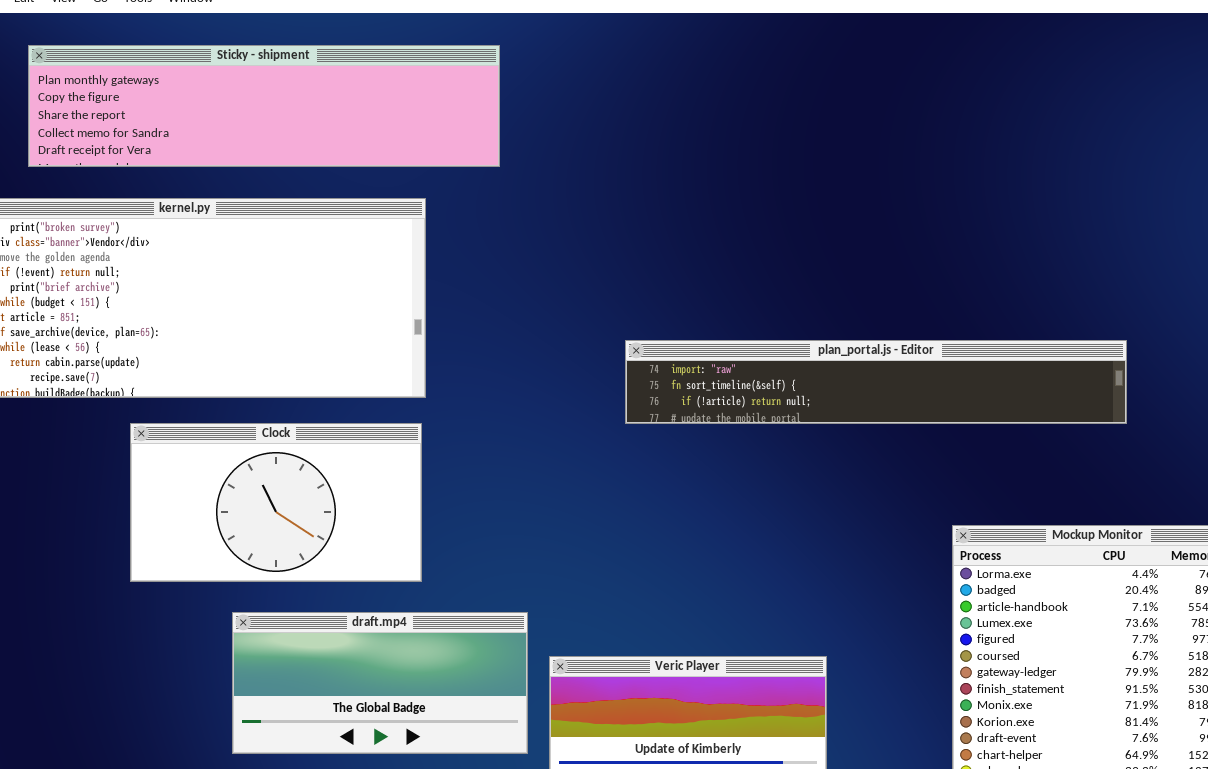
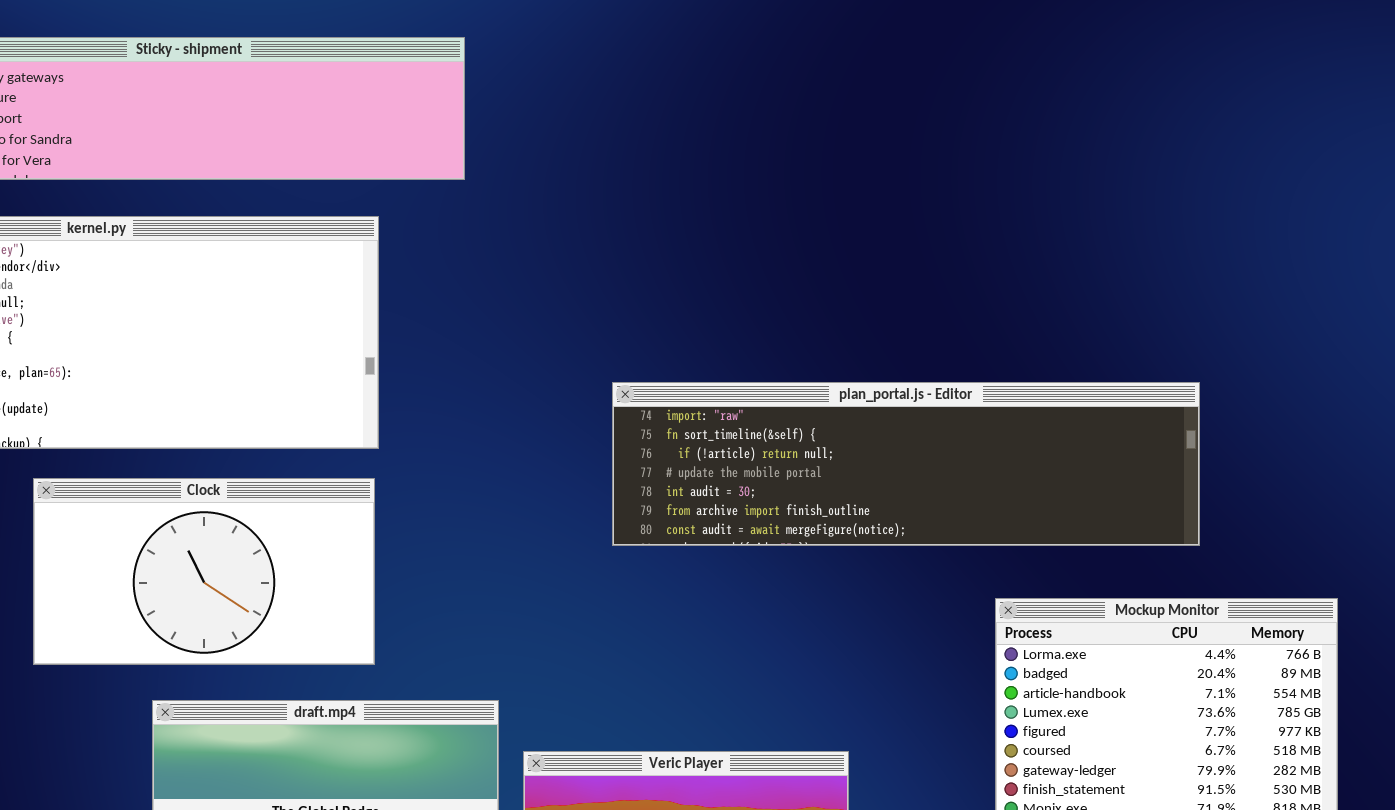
plan_portal.js - Editor: [625,340,1127,424] -> [612,382,1200,546], resized

